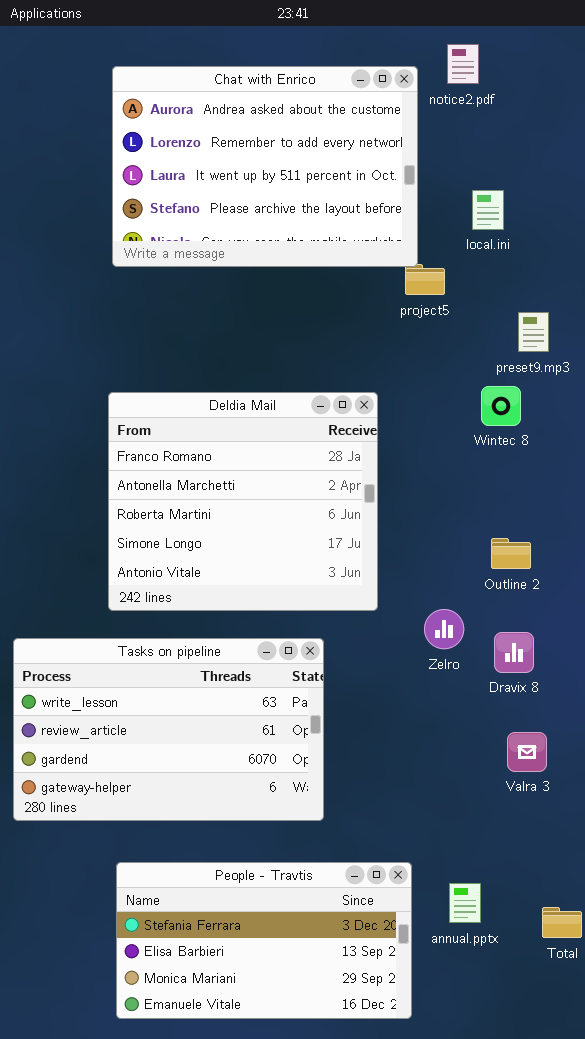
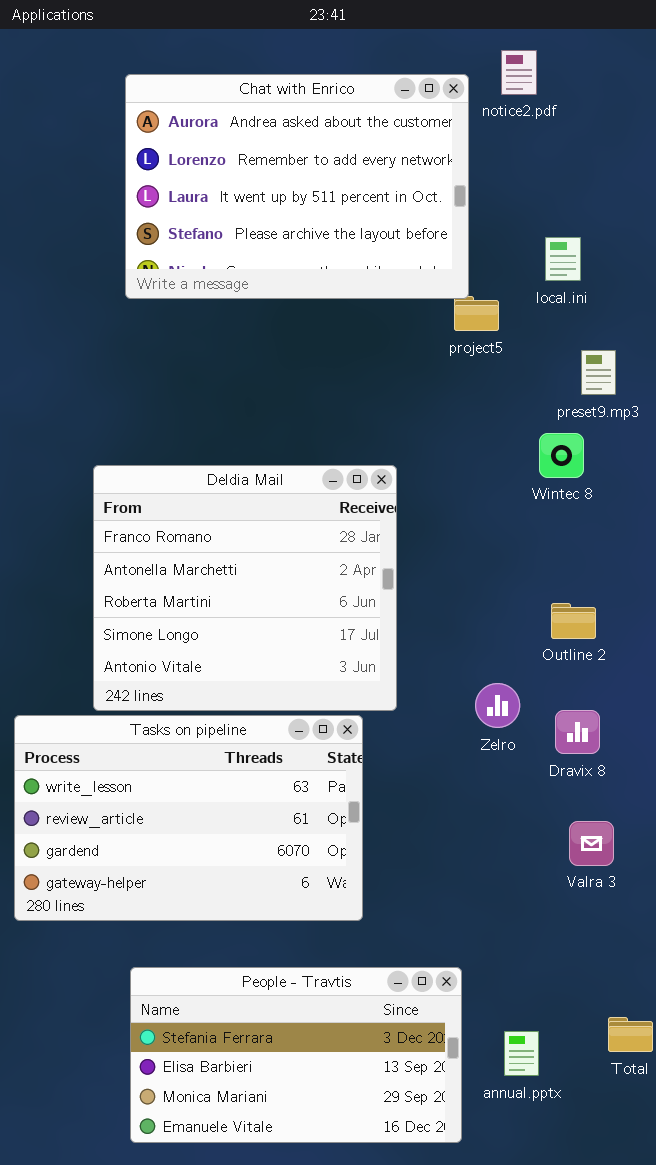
local.ini: [472,190,504,230] -> [545,237,581,281], moved
Deldia Mail: [108,392,378,611] -> [93,465,397,711], moved
annual.pptx: [449,883,481,923] -> [504,1031,539,1076], moved

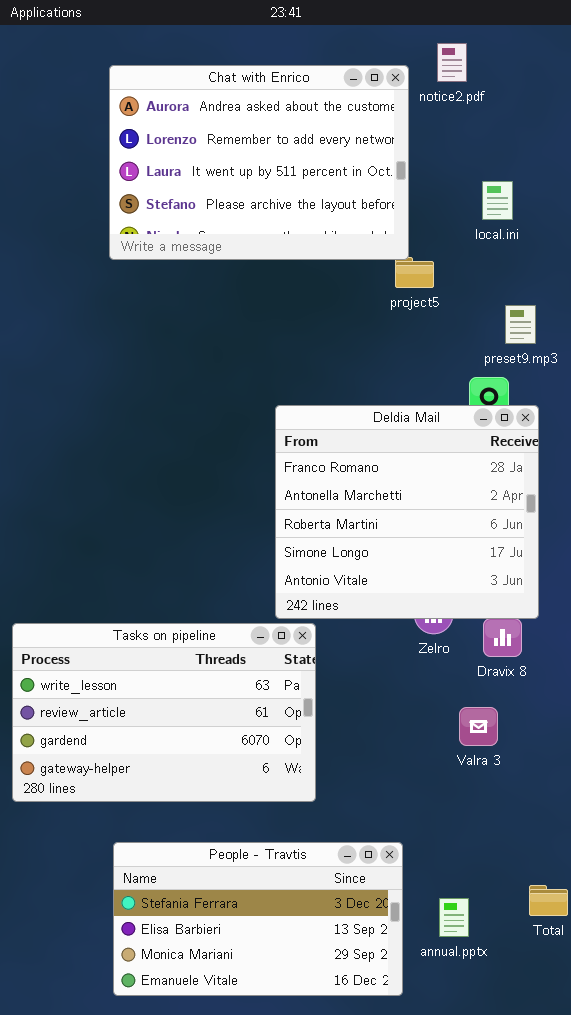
local.ini: [545,237,581,281] -> [482,181,513,220], moved
Deldia Mail: [93,465,397,711] -> [275,405,539,619], moved
Valra 3: [569,821,614,866] -> [459,707,498,746], moved

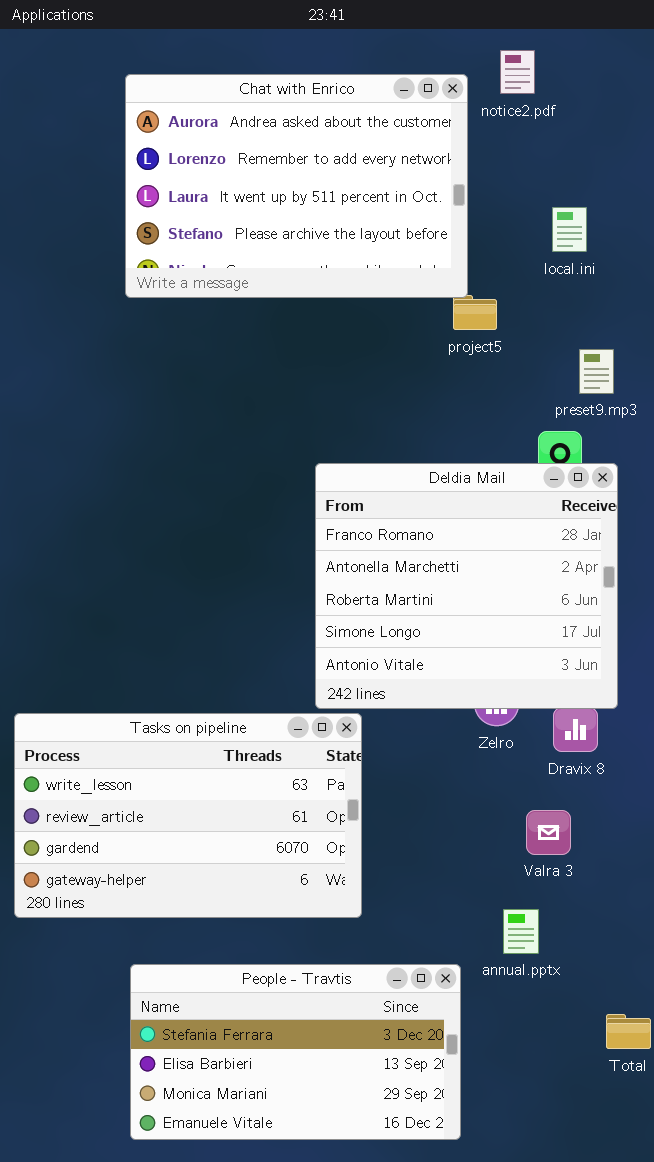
annual.pptx: [439,898,469,937] -> [503,909,539,954], moved

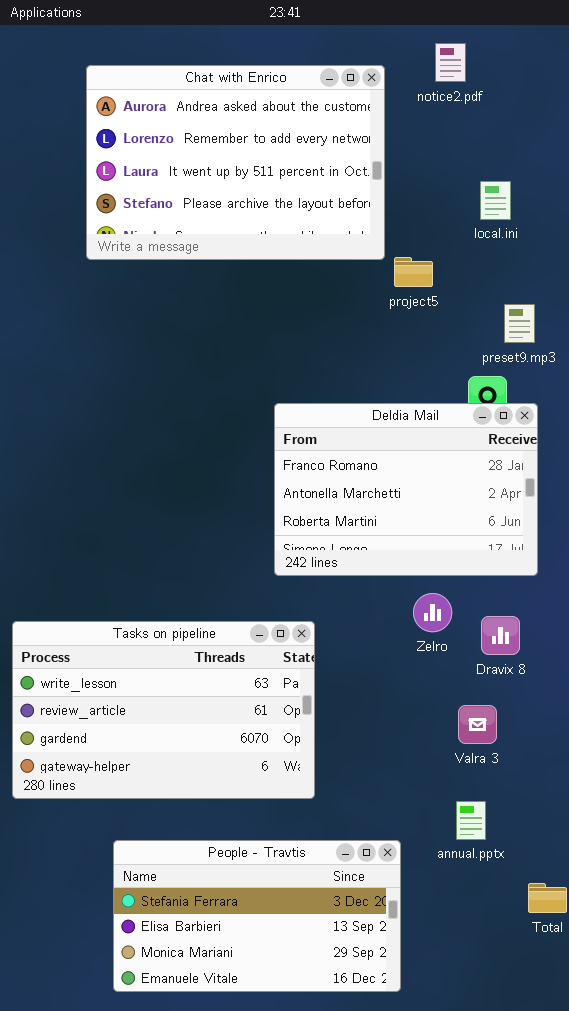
Chat with Enrico: [125,74,468,298] -> [86,65,385,260], moved
Deldia Mail: [315,463,618,709] -> [274,403,538,576], resized
annual.pptx: [503,909,539,954] -> [456,801,486,840], moved

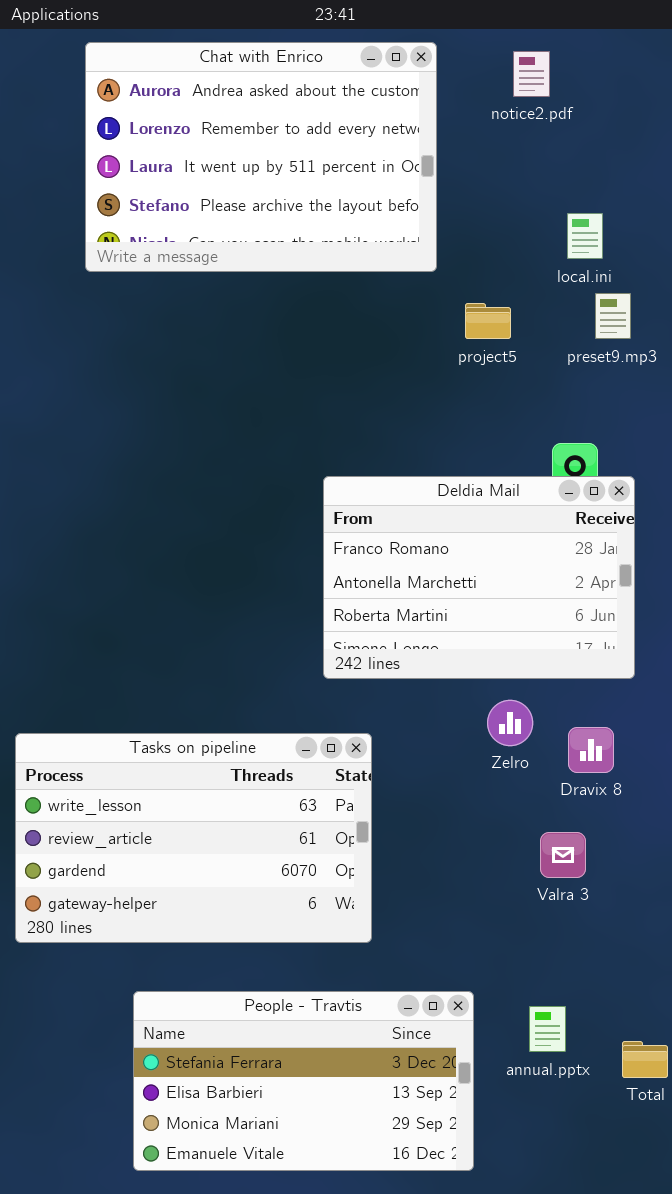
Chat with Enrico: [86,65,385,260] -> [85,42,437,272], moved
preset9.mp3: [504,304,535,343] -> [595,293,631,339], moved
annual.pptx: [456,801,486,840] -> [529,1006,566,1052], moved

